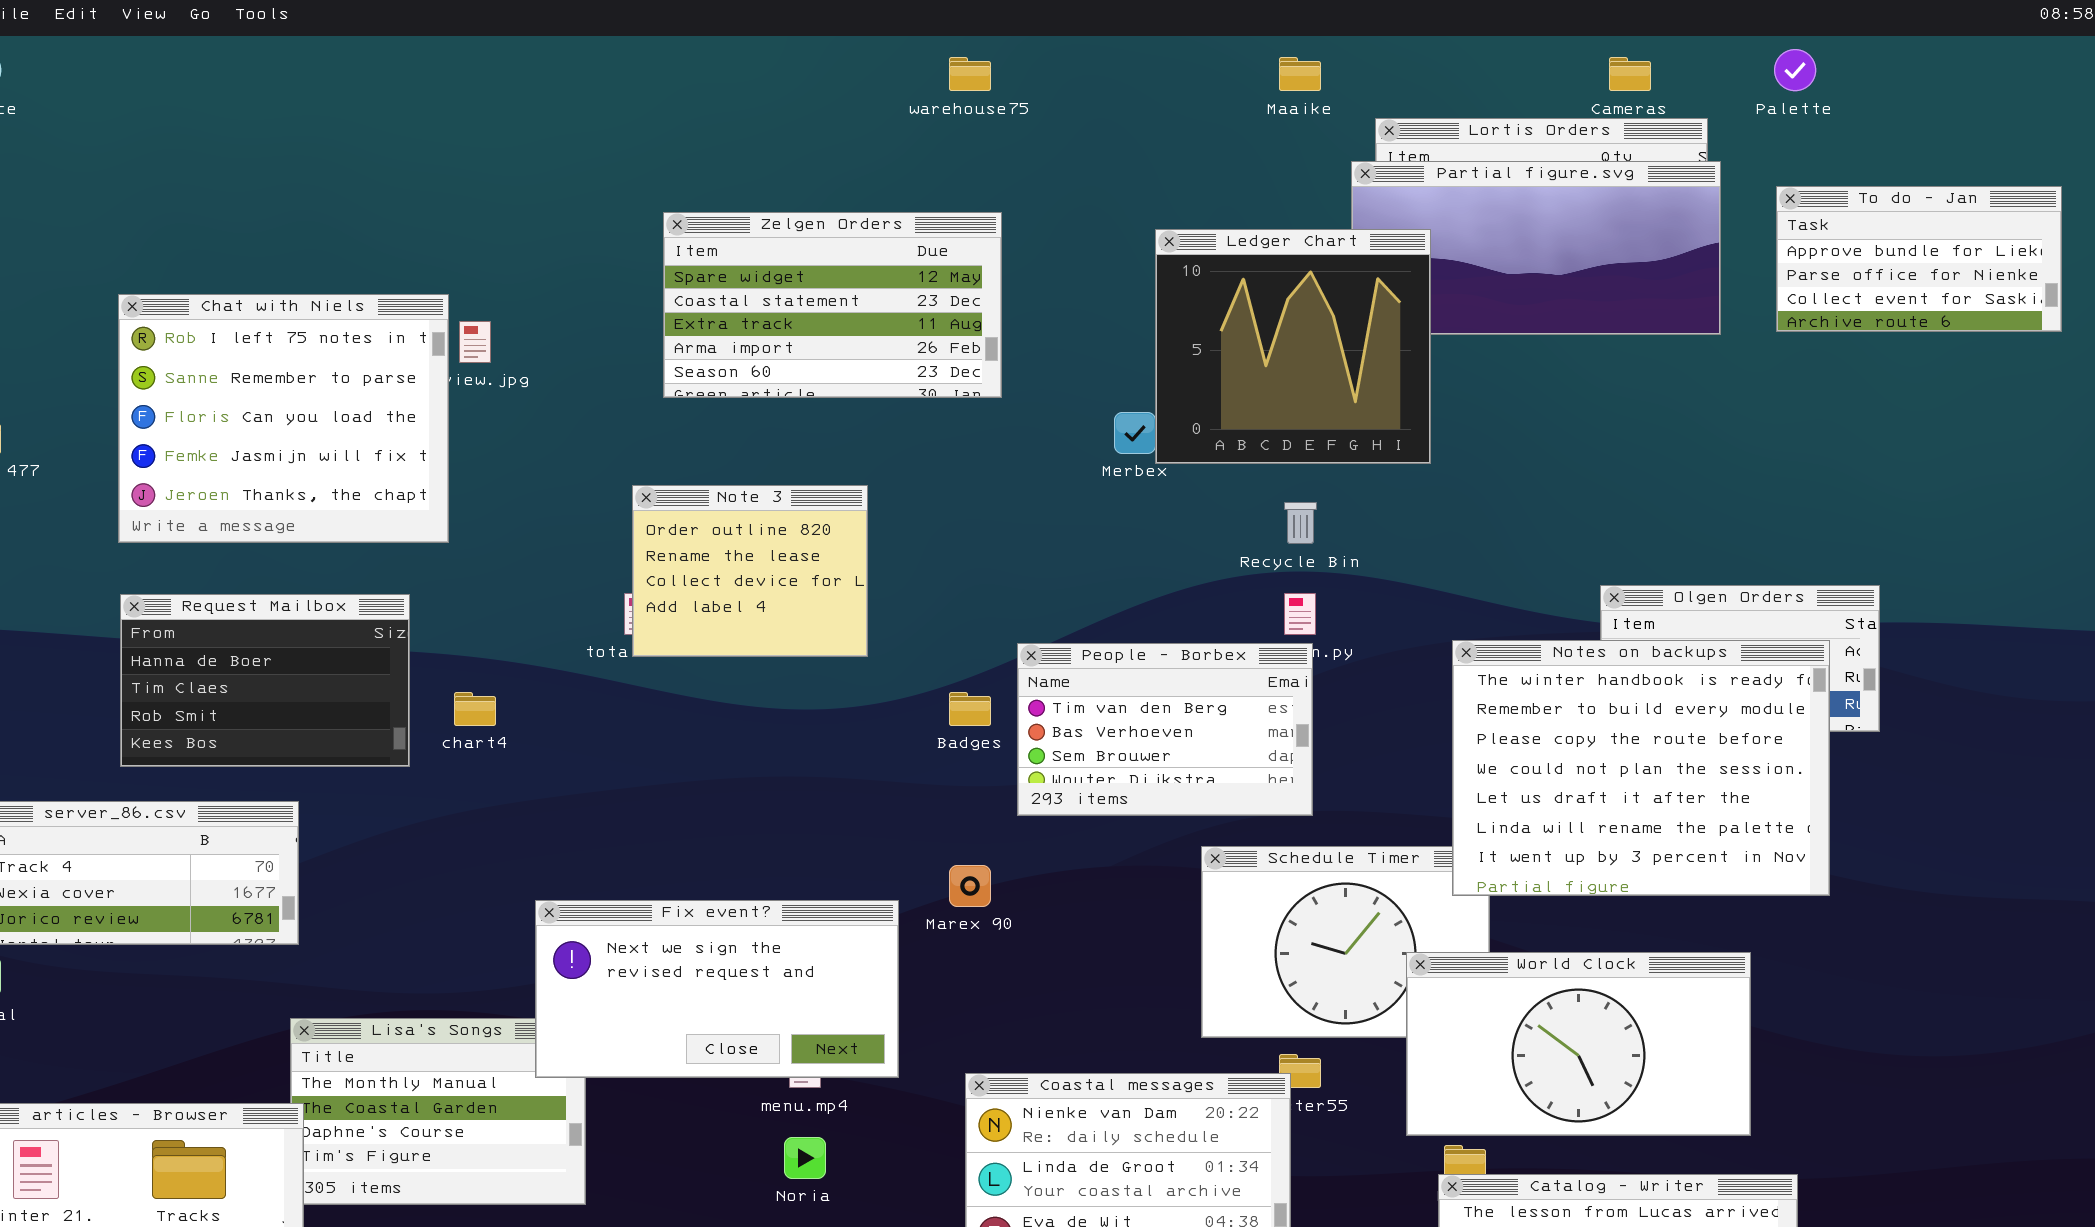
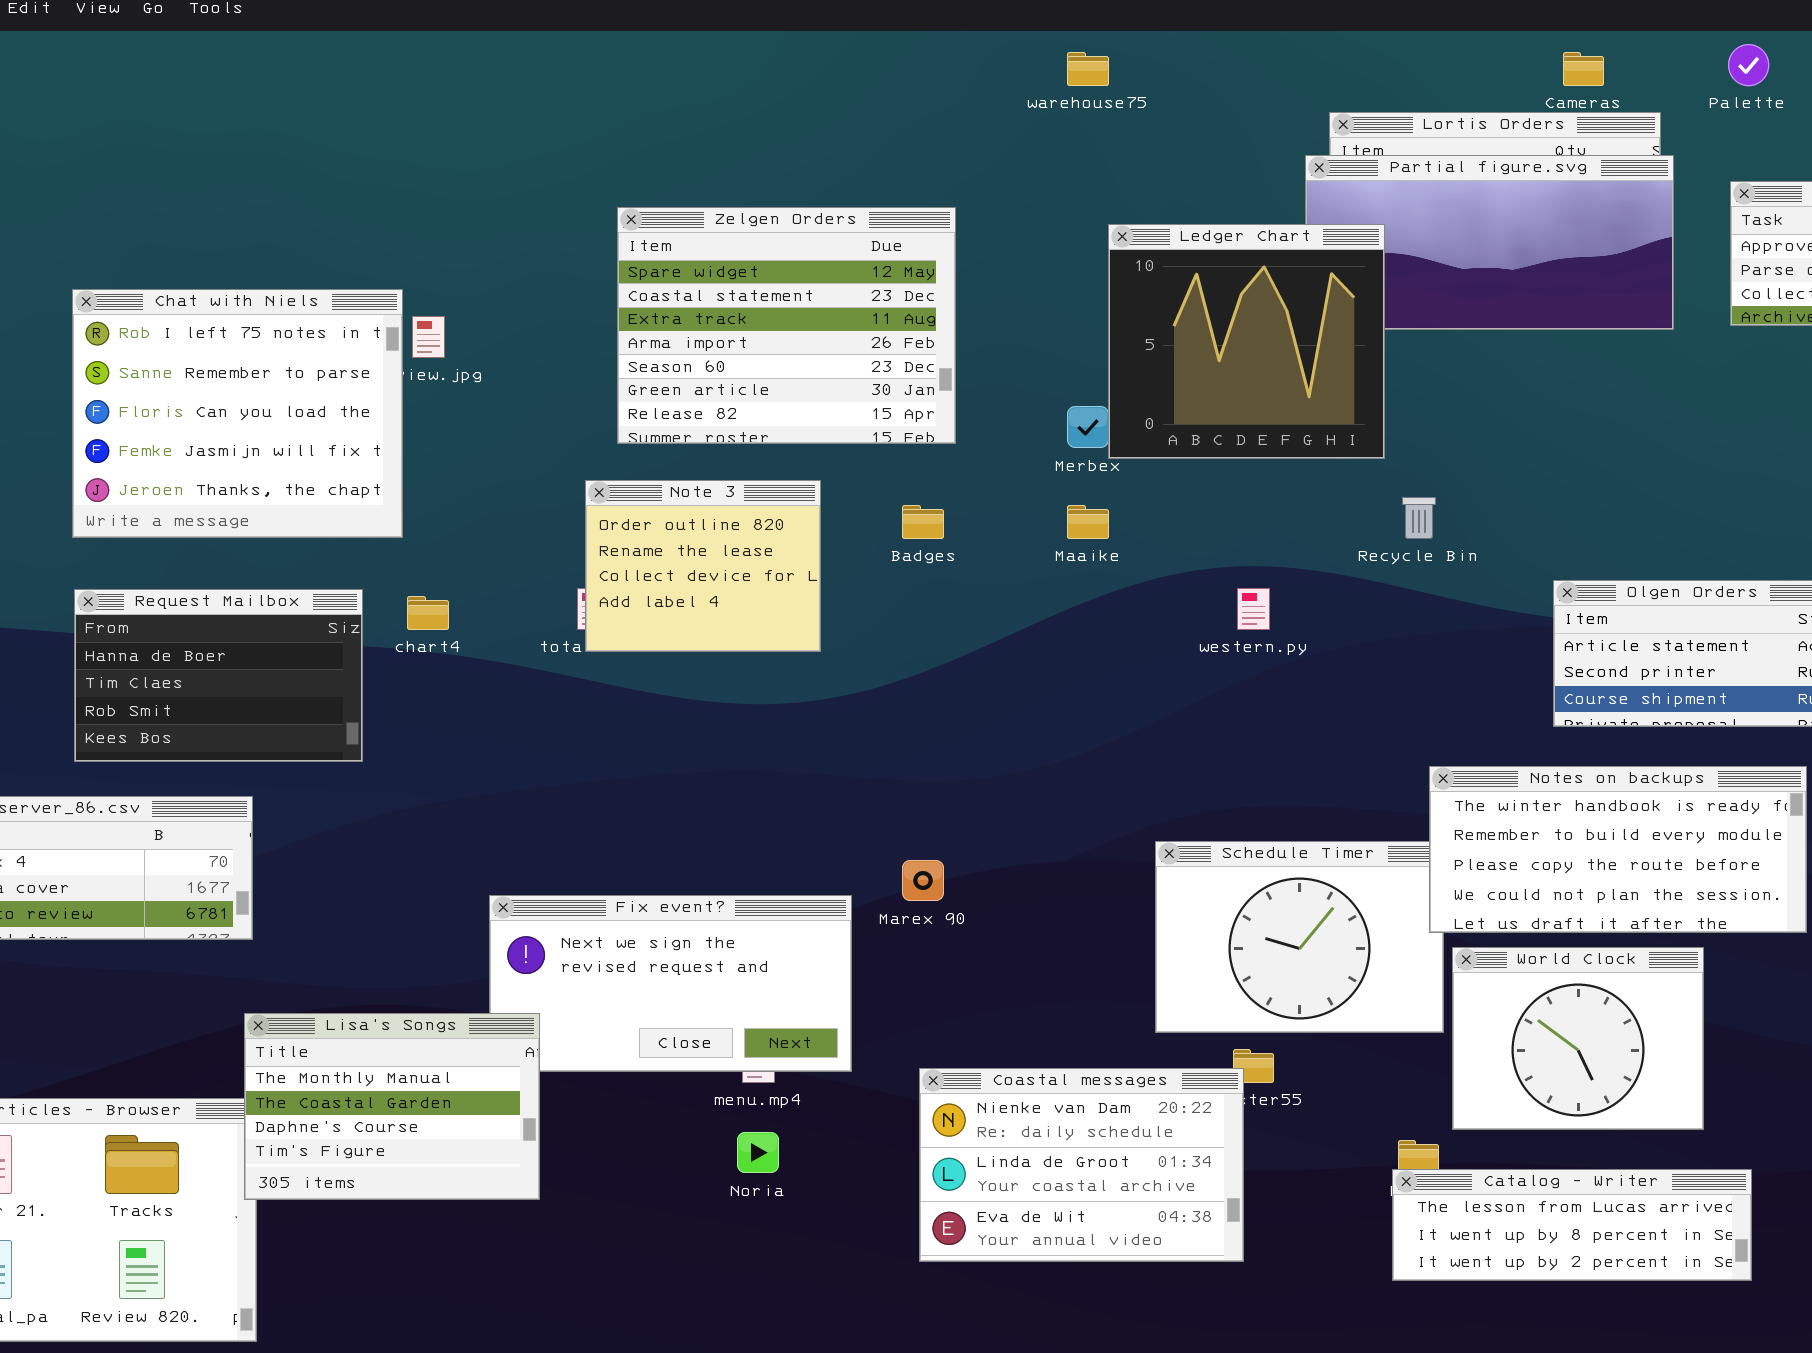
warehouse75: [949,57,991,91] -> [1067,52,1109,86], moved
Maaike: [1279,57,1321,91] -> [1067,505,1109,539], moved
Zelgen Orders: [663,212,1002,398] -> [617,207,956,444], resized
Recycle Bin: [1284,502,1317,544] -> [1402,497,1436,539], moved
Notes on backups: [1452,640,1830,896] -> [1429,766,1807,933], moved, resized
People - Borbex: [1017,643,1313,816] -> none, closed
chart4: [454,692,496,726] -> [407,596,449,630], moved
Badges: [949,692,991,726] -> [902,505,944,539], moved
World Clock: [1406,952,1751,1136] -> [1452,947,1704,1130], resized
Lisa's Songs: [290,1018,586,1205] -> [244,1013,540,1200], raised

